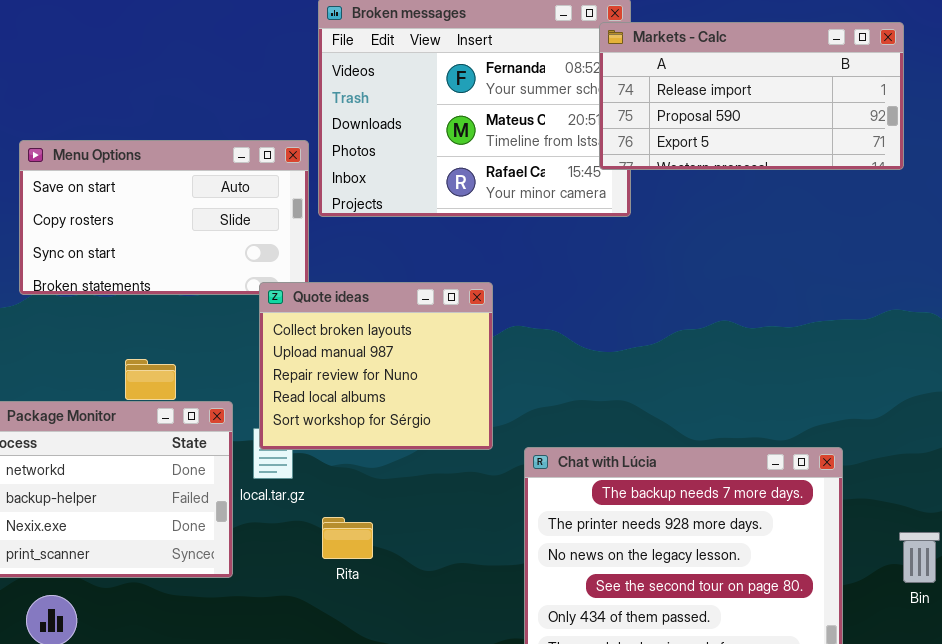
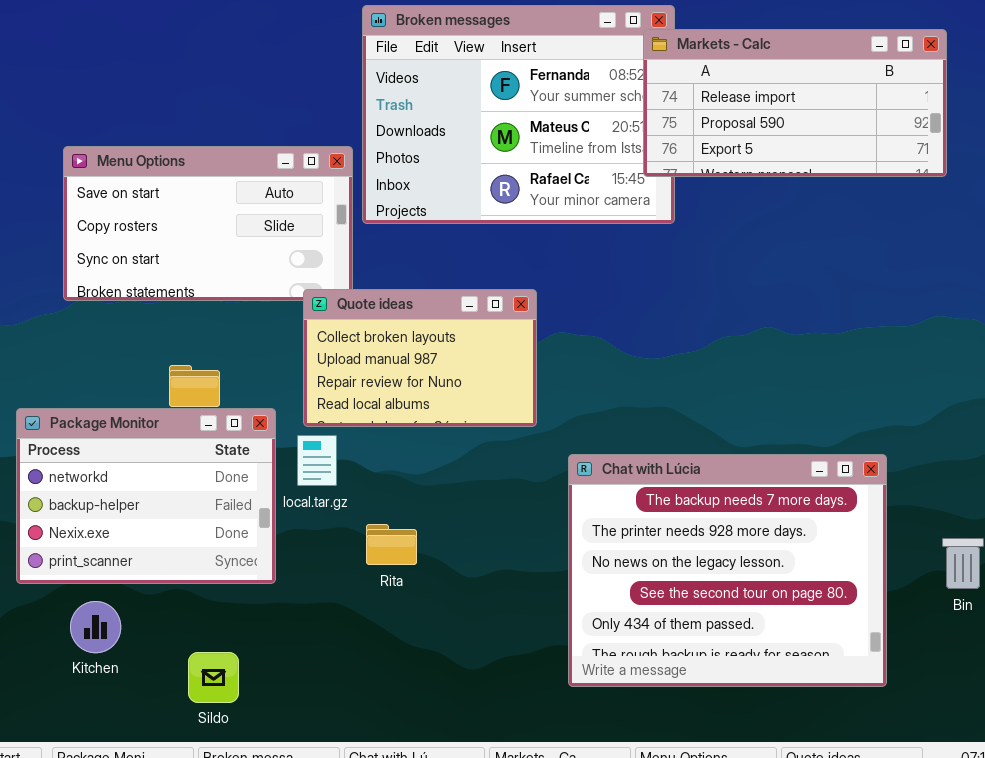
Quote ideas: [259,282,493,450] -> [303,289,537,427], resized

